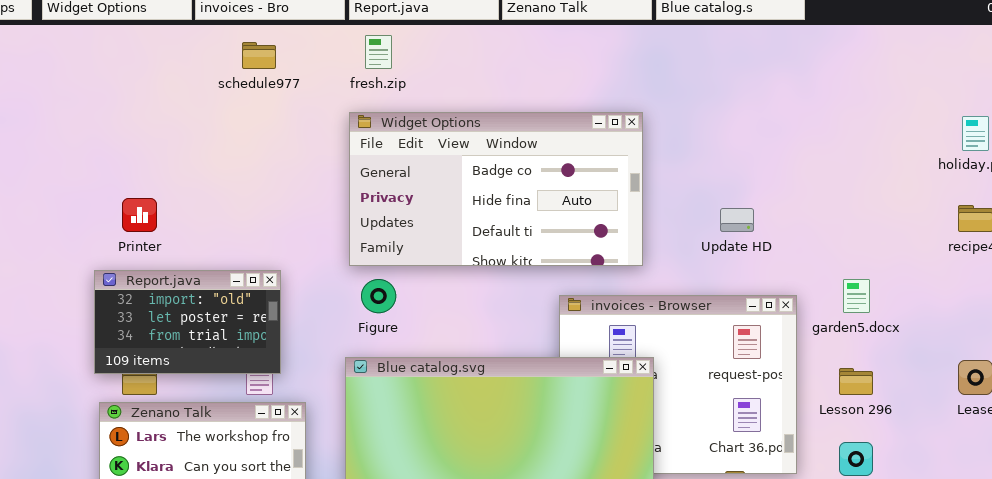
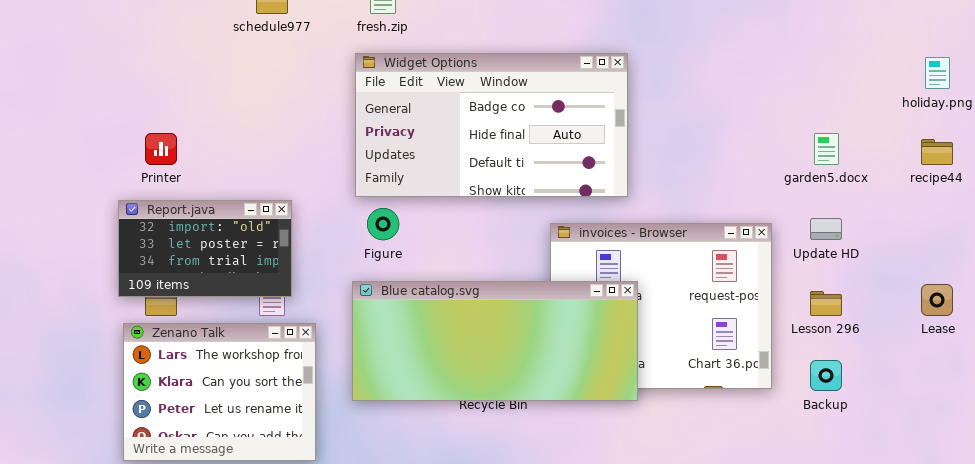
Update HD: [720,208,754,232] -> [810,218,842,240], moved
garden5.docx: [843,279,870,313] -> [814,133,839,165], moved

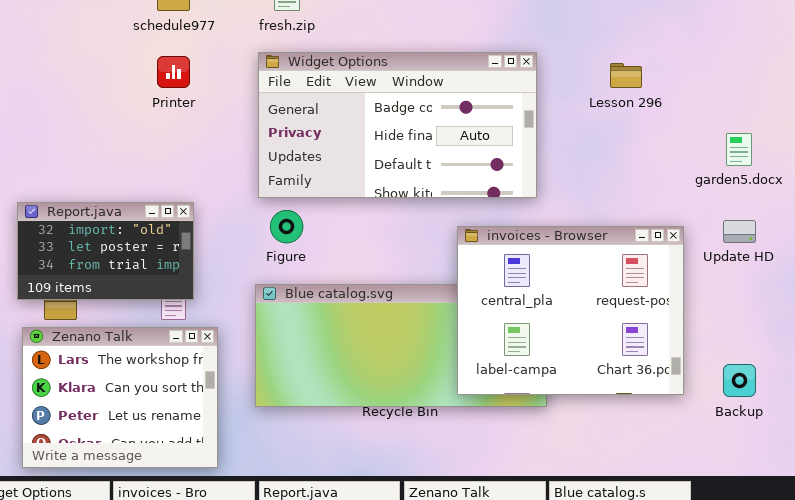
Printer: [145,133,177,165] -> [157,56,190,88], moved
invoices - Browser: [550,223,772,389] -> [457,226,684,395], raised
Lesson 296: [810,291,842,316] -> [610,63,642,88], moved

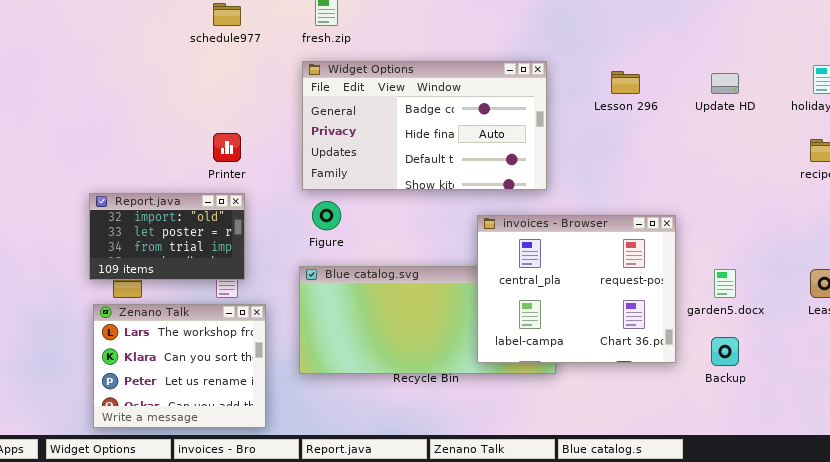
Printer: [157,56,190,88] -> [213,133,241,162], moved
garden5.docx: [726,133,752,166] -> [714,269,736,298], moved
Update HD: [723,220,756,243] -> [711,73,739,94], moved

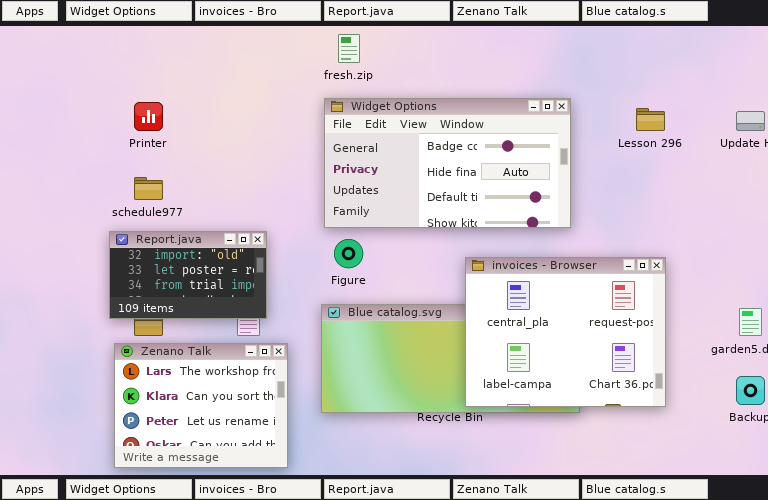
schedule977: [213,3,241,26] -> [134,177,163,200], moved
Printer: [213,133,241,162] -> [134,102,163,131], moved
invoices - Browser: [477,215,676,363] -> [465,257,666,407], moved

